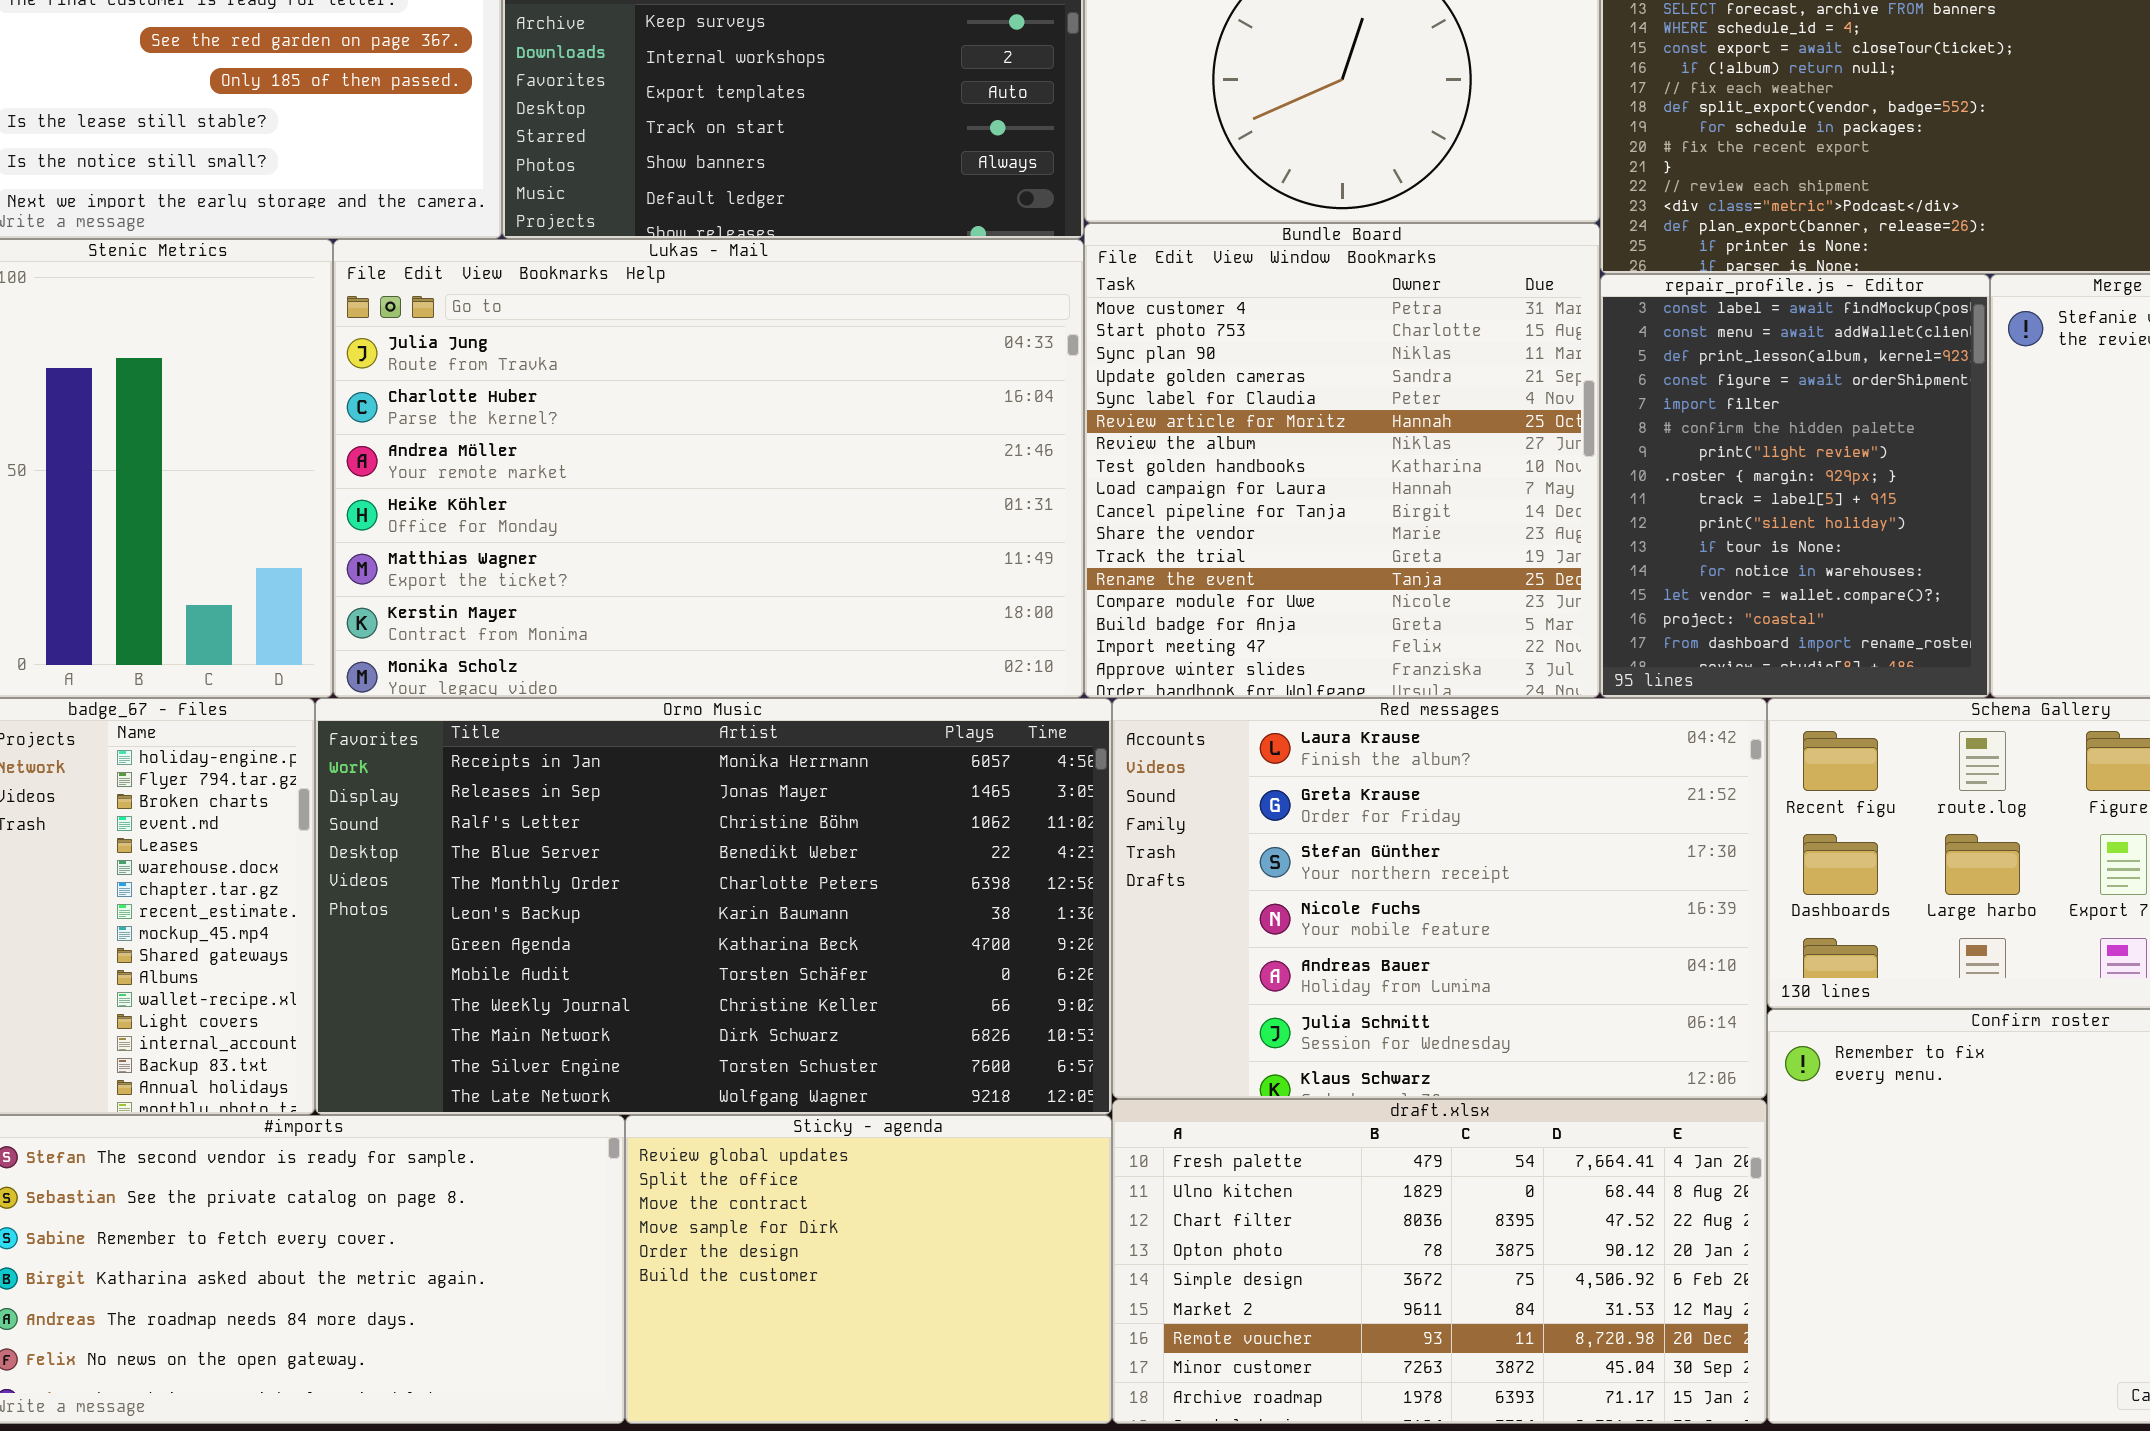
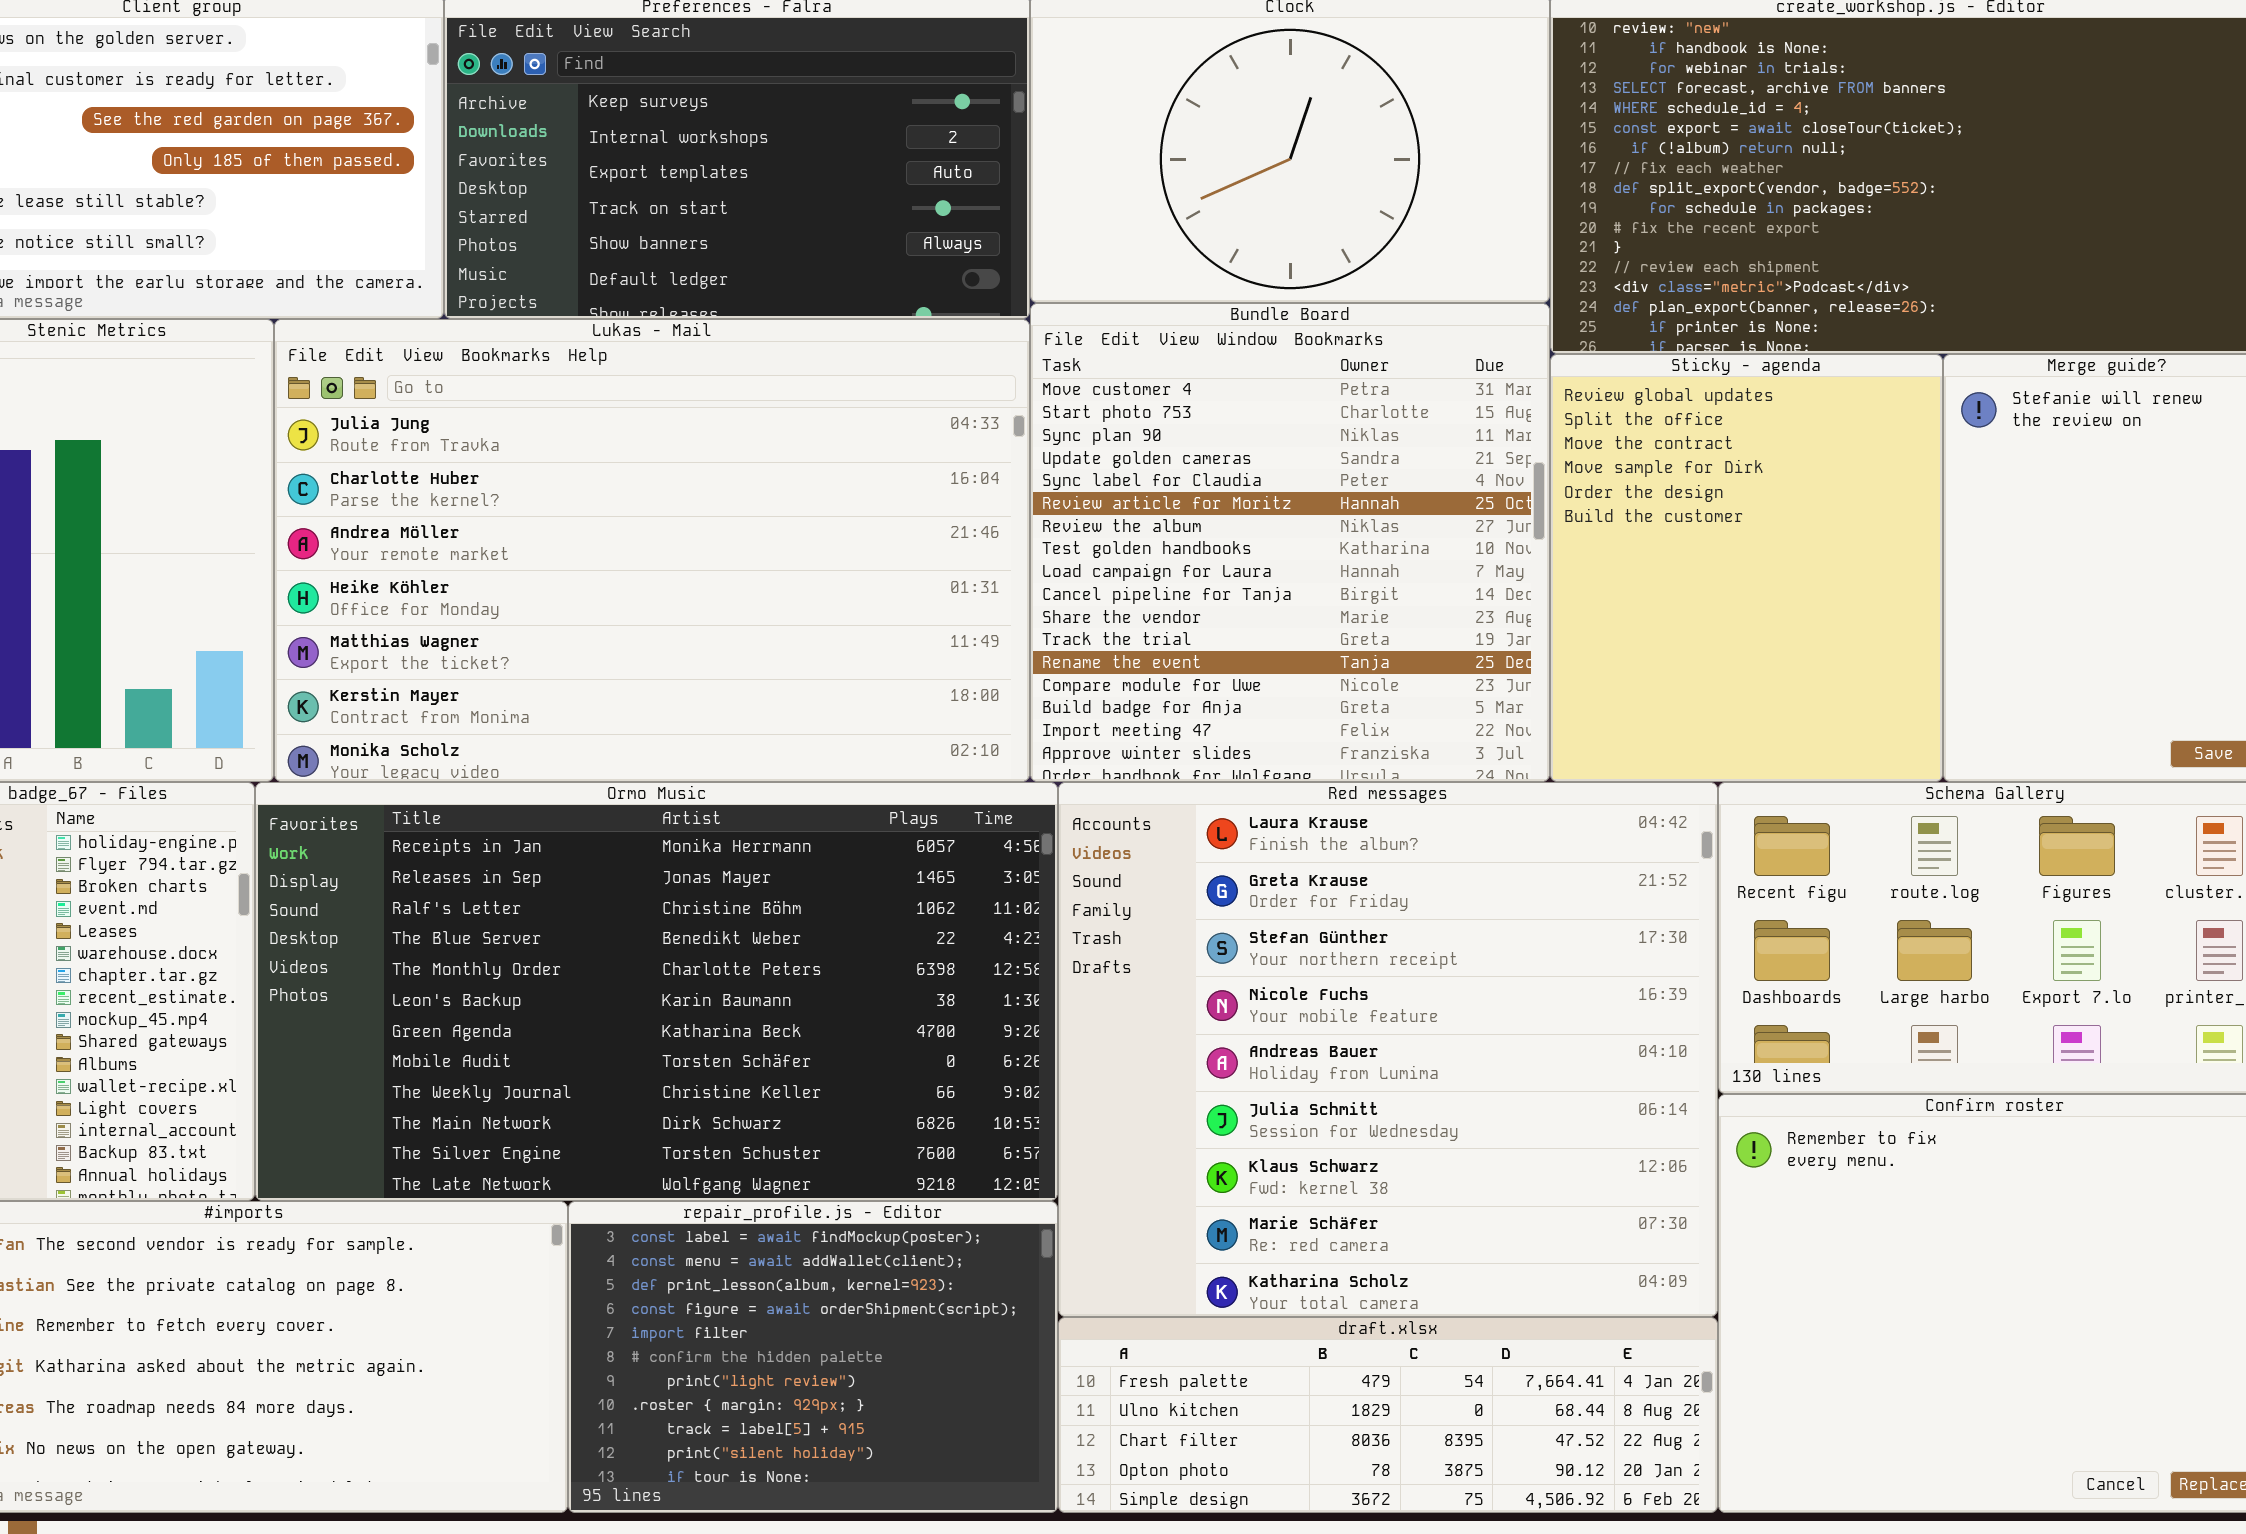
repair_profile.js - Editor: [1600,274,1990,698] -> [568,1201,1058,1513], moved, resized
Red messages: [1112,698,1767,1099] -> [1058,782,1718,1317], resized
draft.xlsx: [1112,1099,1767,1424] -> [1058,1317,1718,1513], resized
Sticky - agenda: [625,1115,1112,1424] -> [1550,354,1943,782], moved, resized

